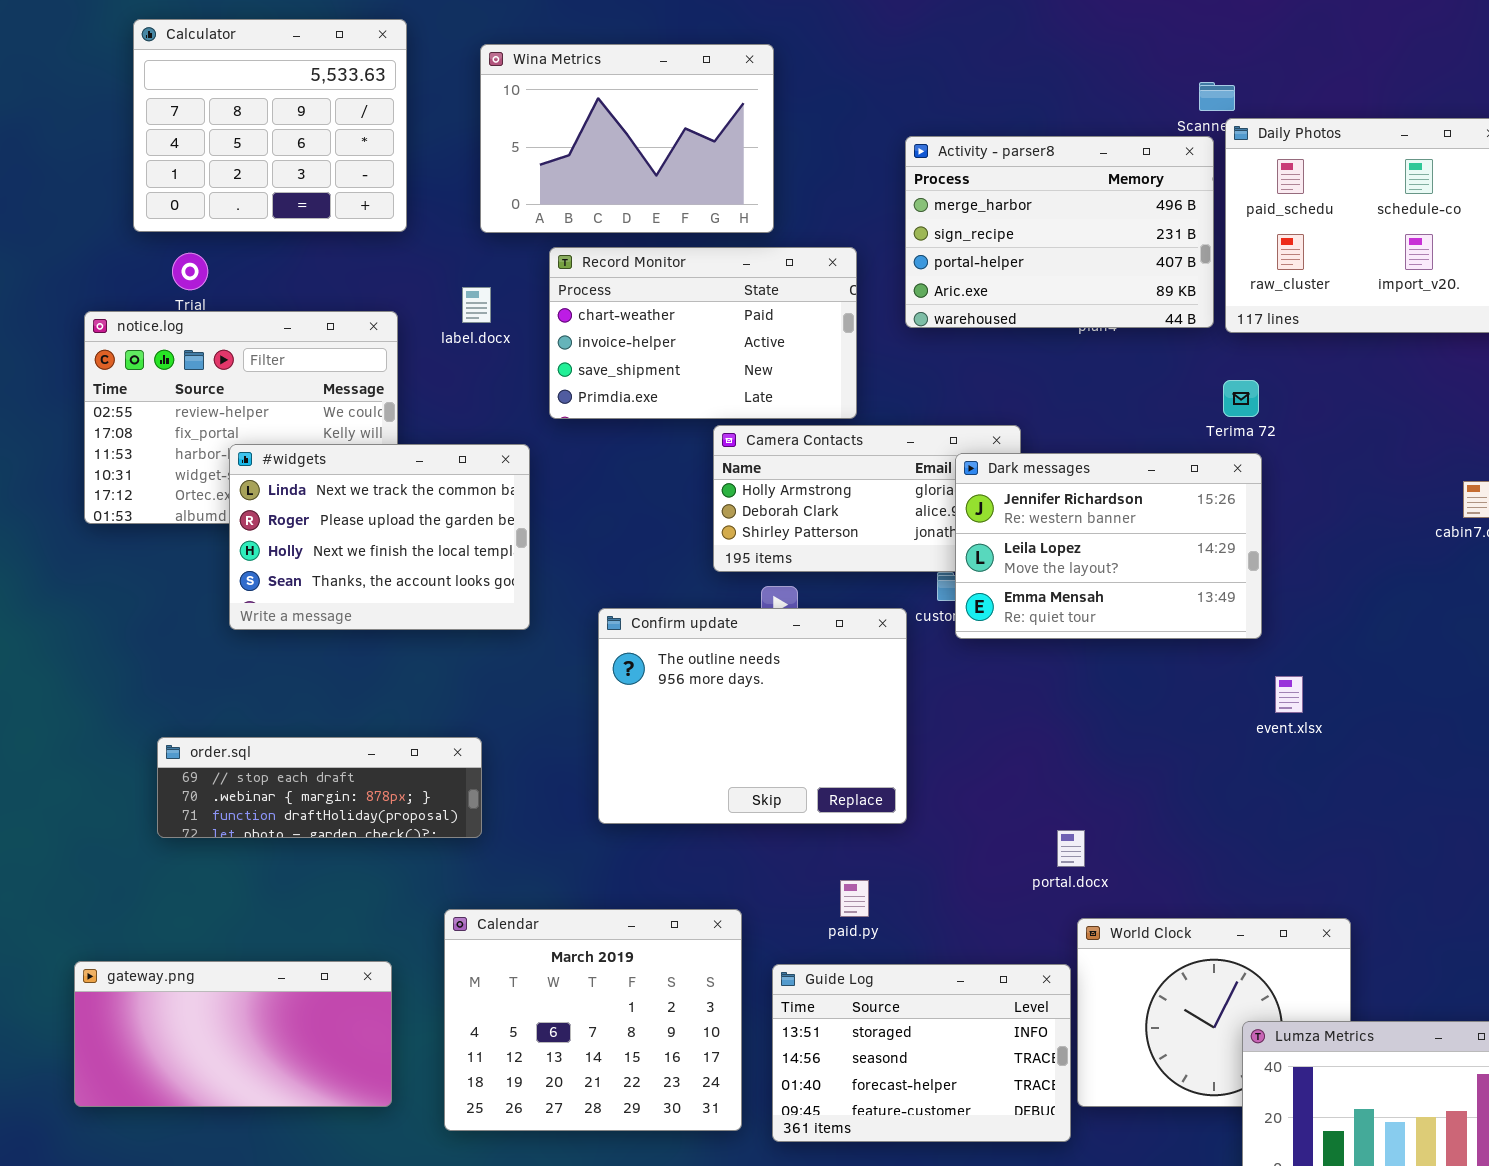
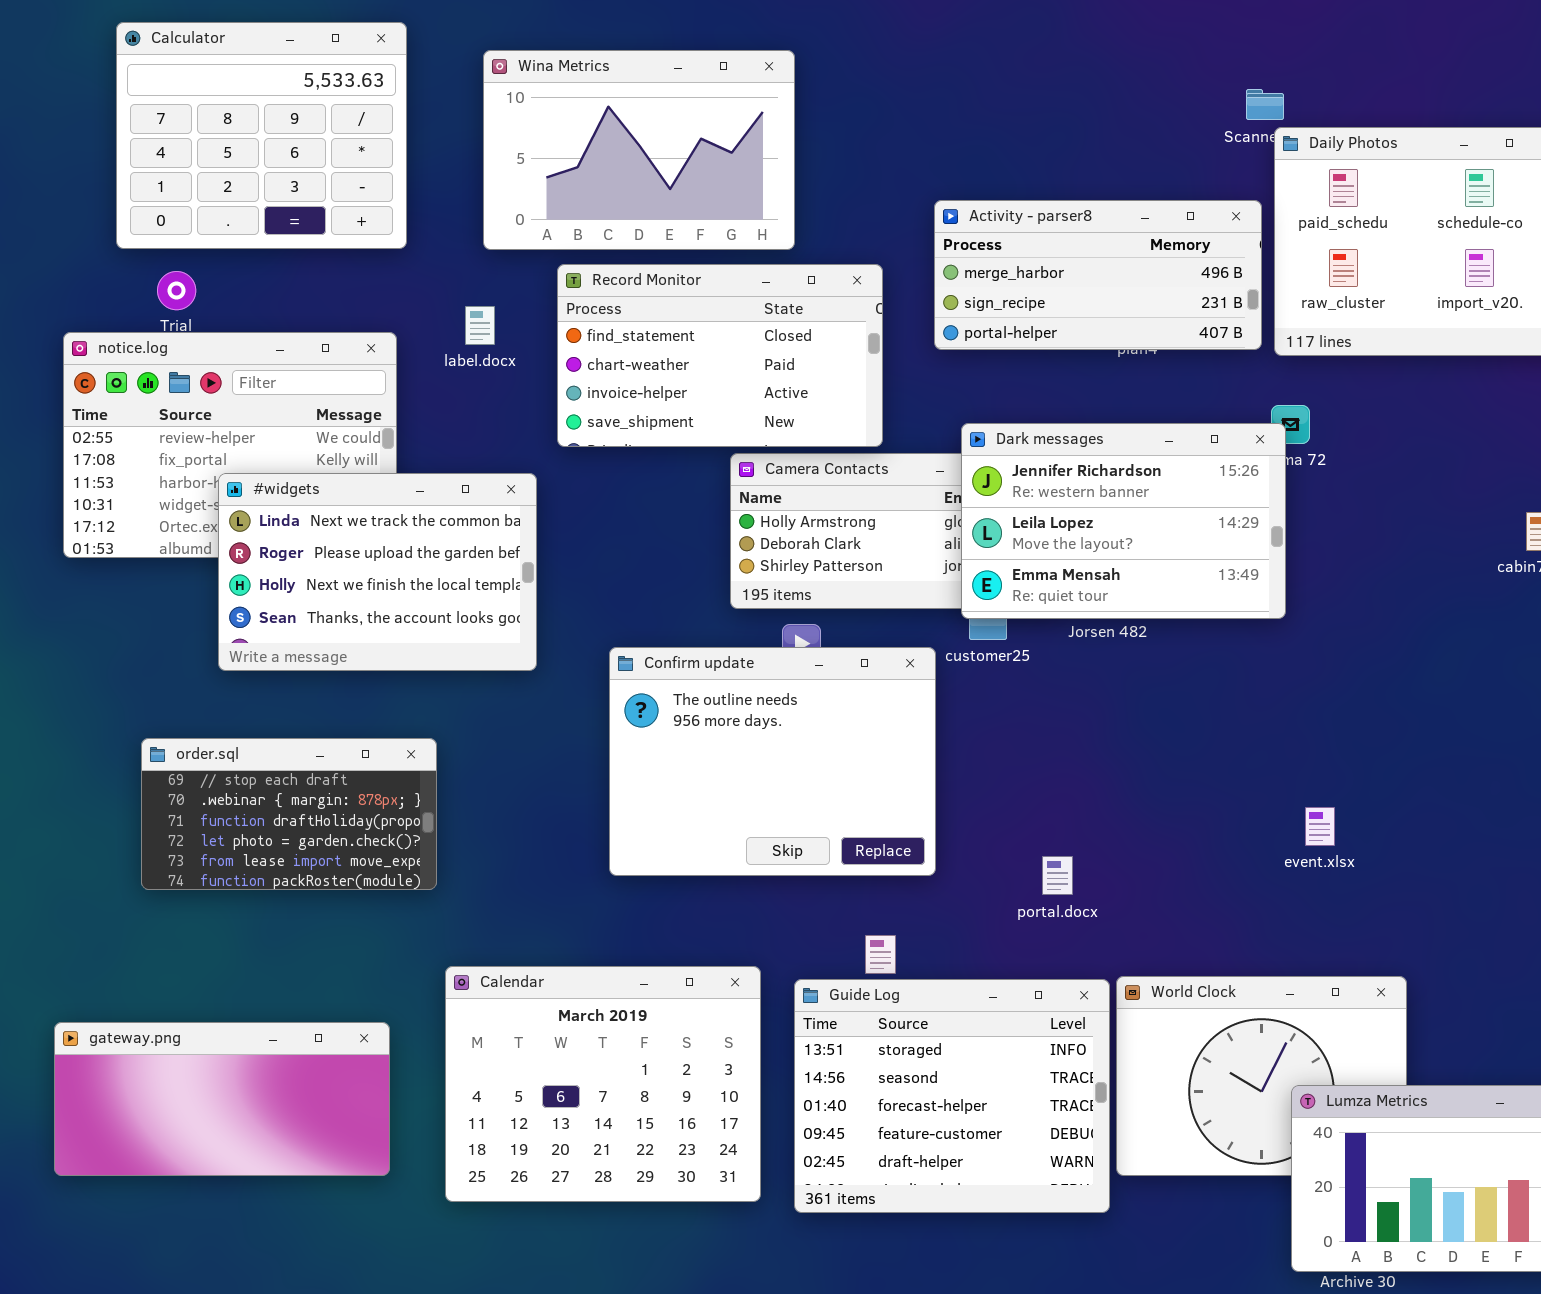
Activity - parser8: [905,136,1214,328] -> [934,200,1262,350], resized
Record Monitor: [549,247,857,419] -> [557,264,883,447], scrolled up 1 row
Dark messages: [955,453,1262,639] -> [961,423,1286,619], moved
event.xlsx: [1275,676,1303,713] -> [1305,807,1335,846], moved
order.sql: [157,737,482,838] -> [141,738,437,890], resized
portal.docx: [1057,830,1085,867] -> [1042,856,1073,895], moved
Guide Log: [772,964,1071,1142] -> [794,979,1110,1213], resized

